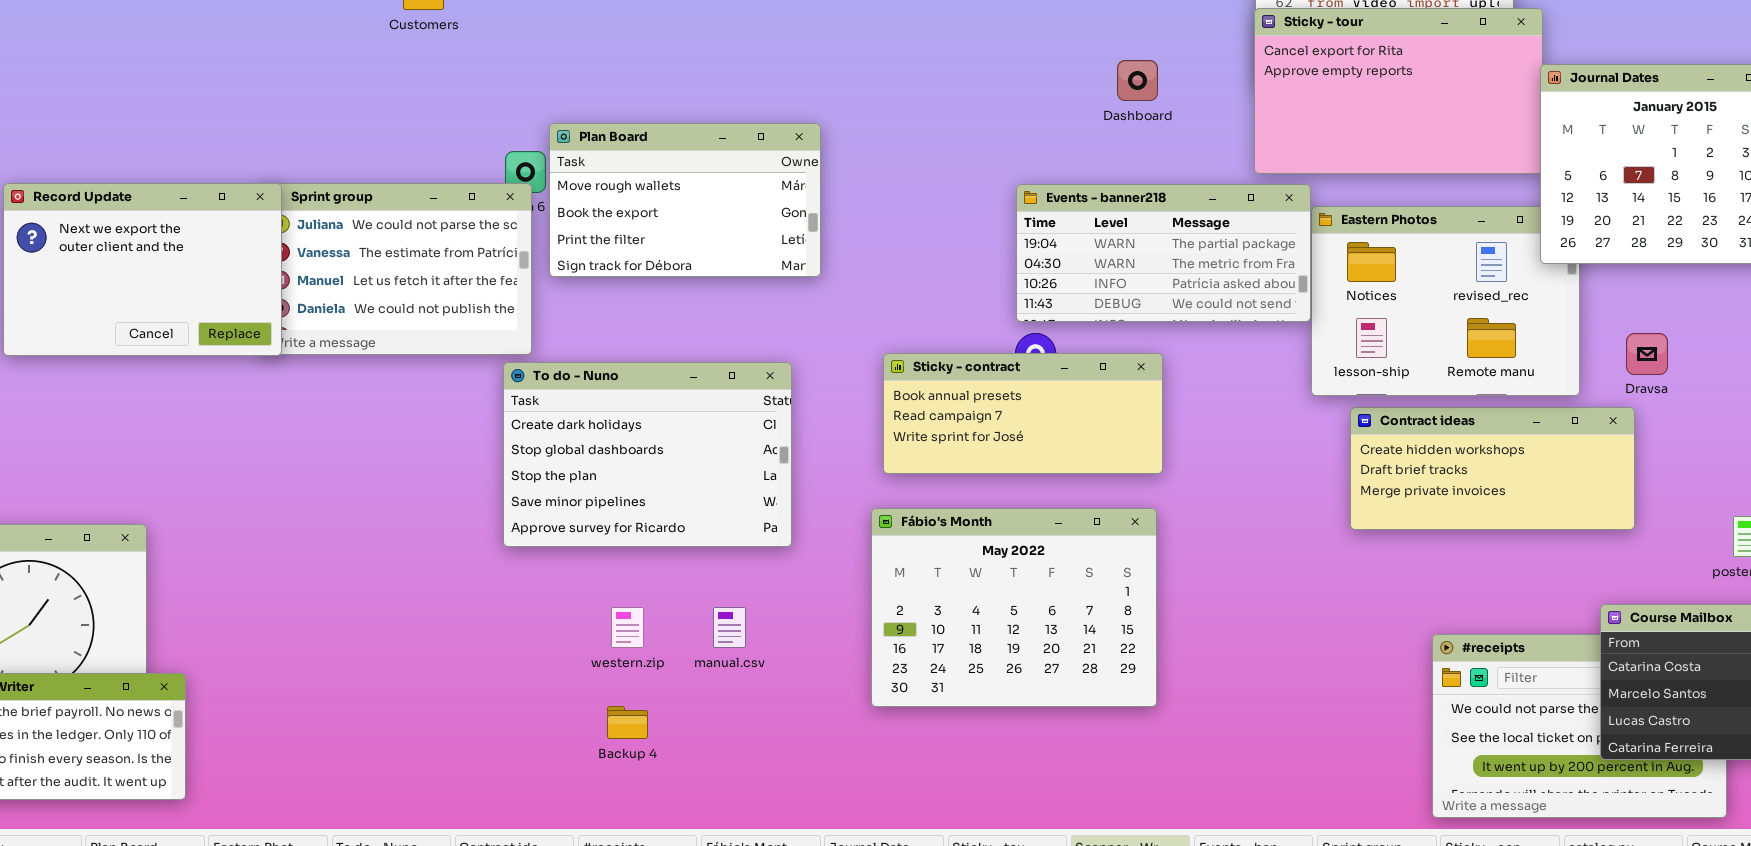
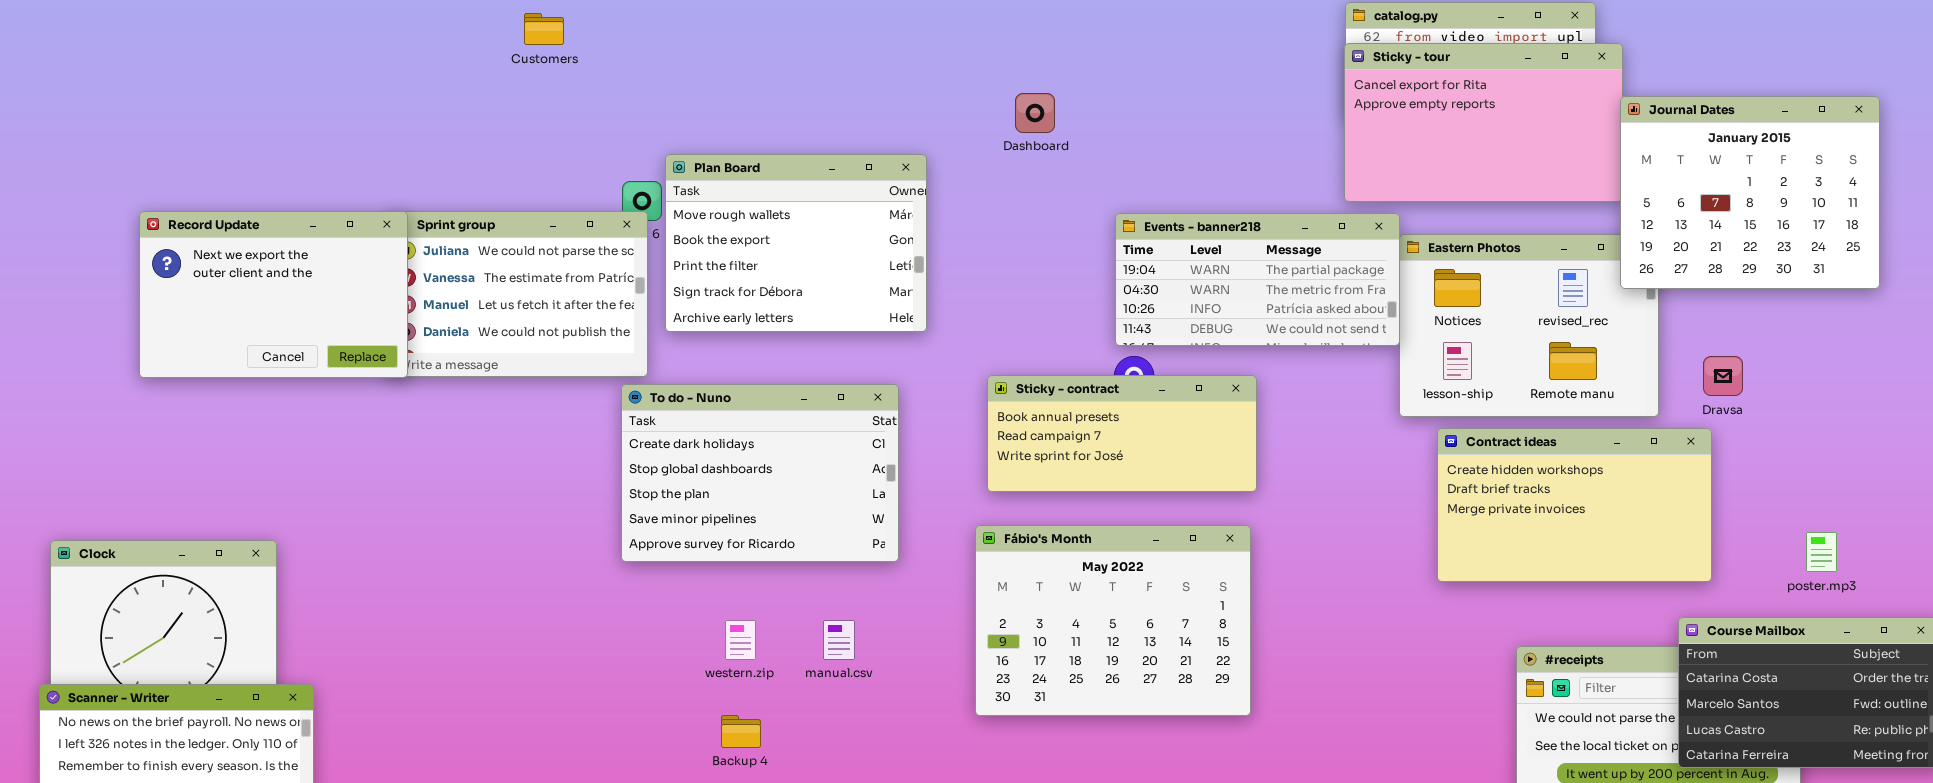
Dashboard: [1117,60,1158,101] -> [1015,93,1055,133], moved
Plan Board: [549,123,821,277] -> [665,154,927,332], resized
Contract ideas: [1350,407,1635,530] -> [1437,428,1712,582], resized

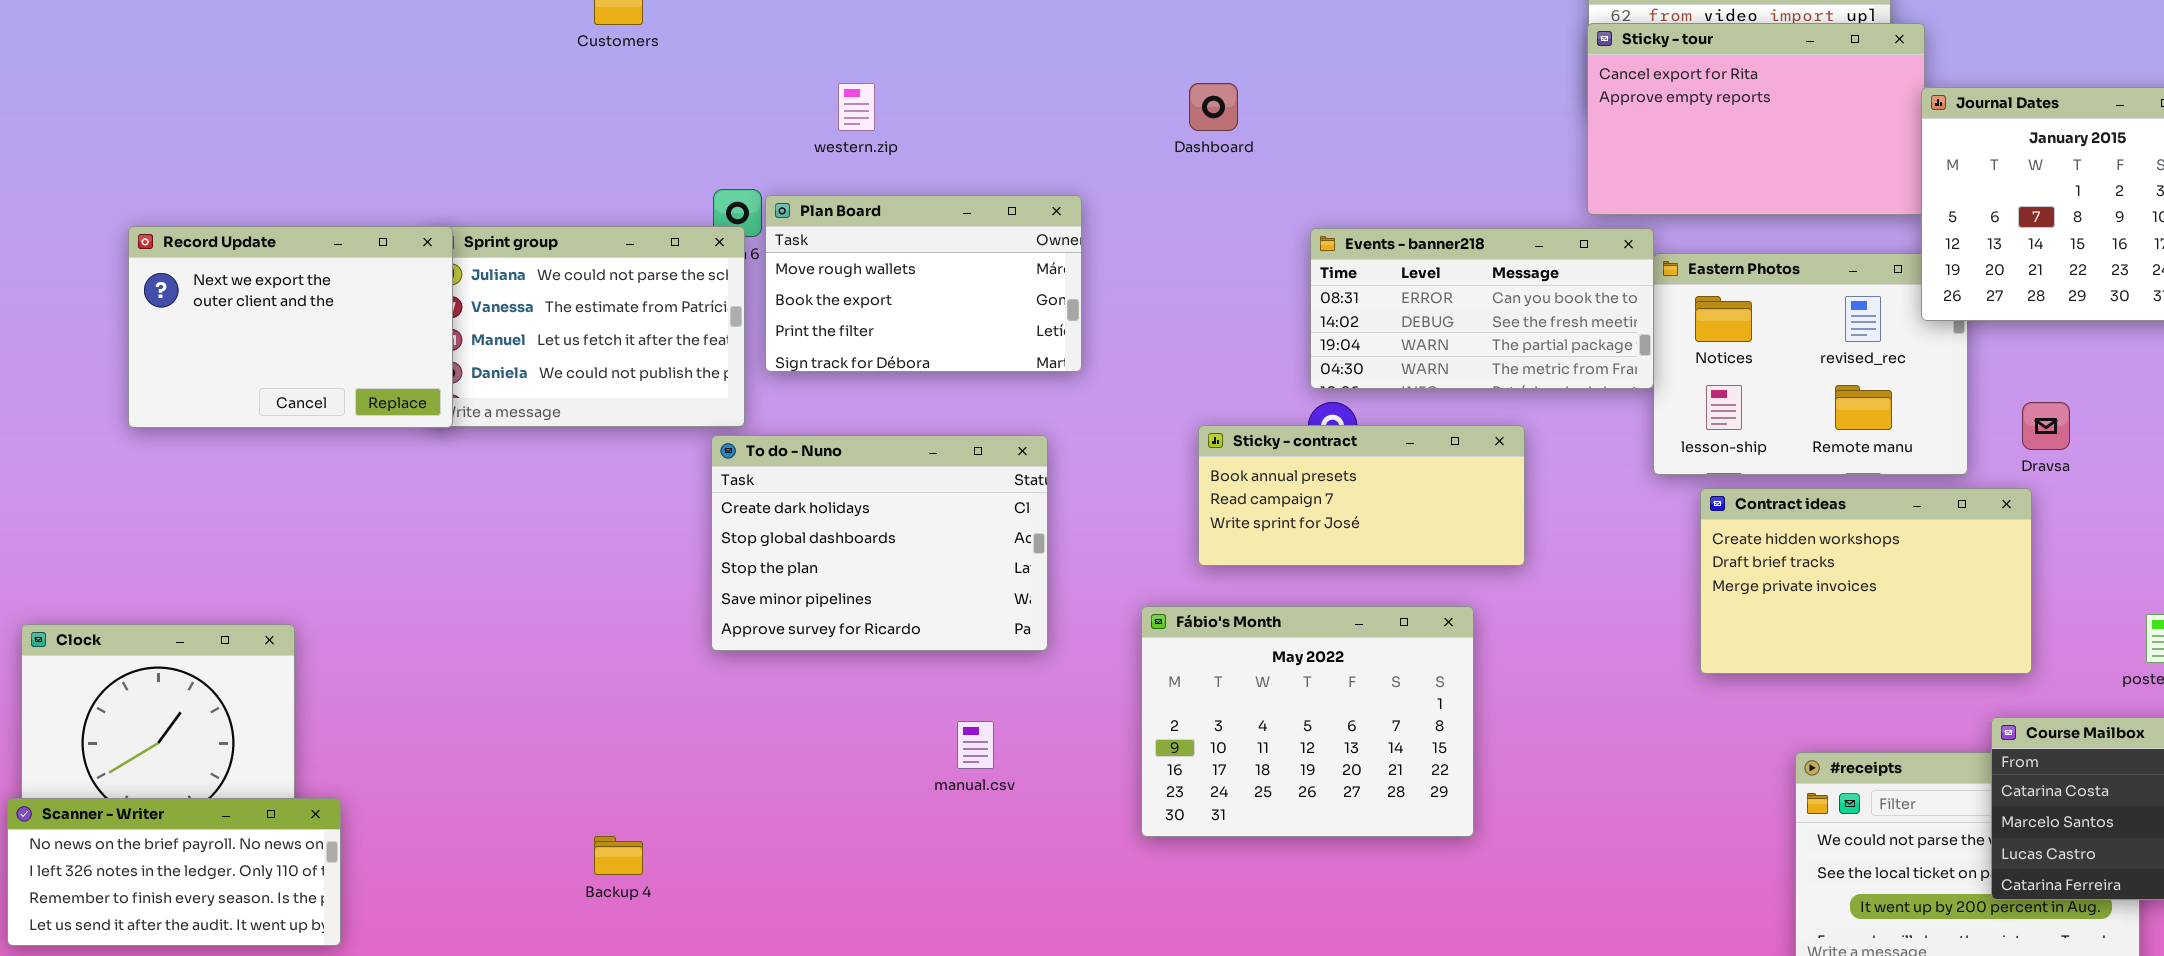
Plan Board: [665,154,927,332] -> [765,195,1082,372], resized
Events - banner218: [1115,213,1400,346] -> [1310,228,1654,389], scrolled up 2 rows
Sticky - contract: [987,375,1257,492] -> [1198,425,1525,566], moved
western.zip: [725,620,756,660] -> [838,83,875,131], moved
Backup 4: [721,715,761,748] -> [594,836,643,875], moved

